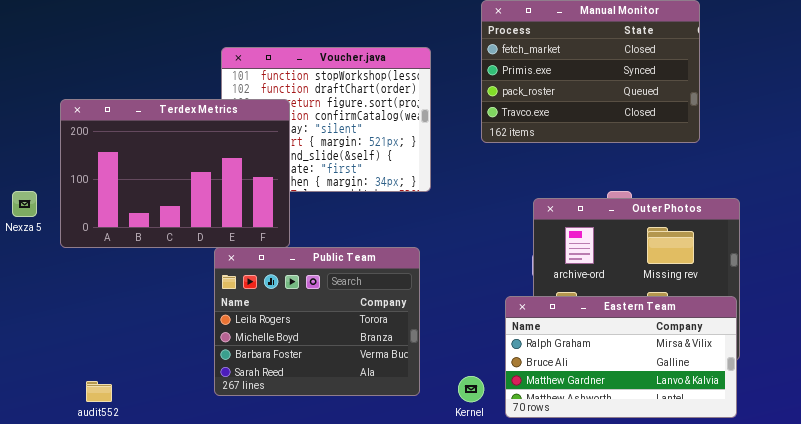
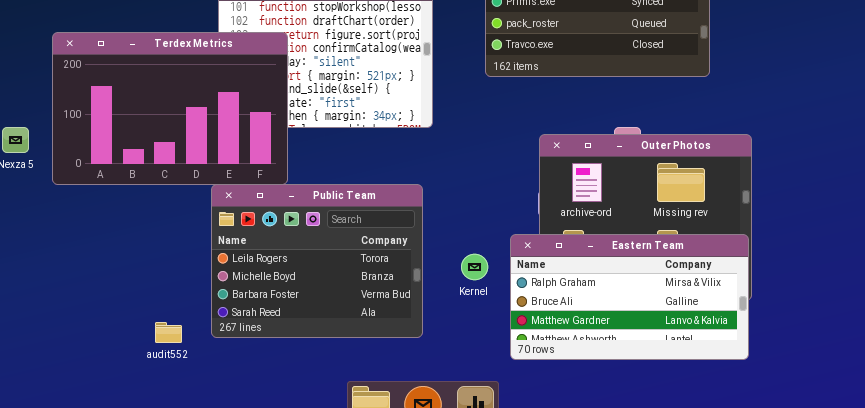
Kernel: [458,376,484,402] -> [461,254,488,280], moved
audit552: [86,381,112,402] -> [155,322,182,343], moved

